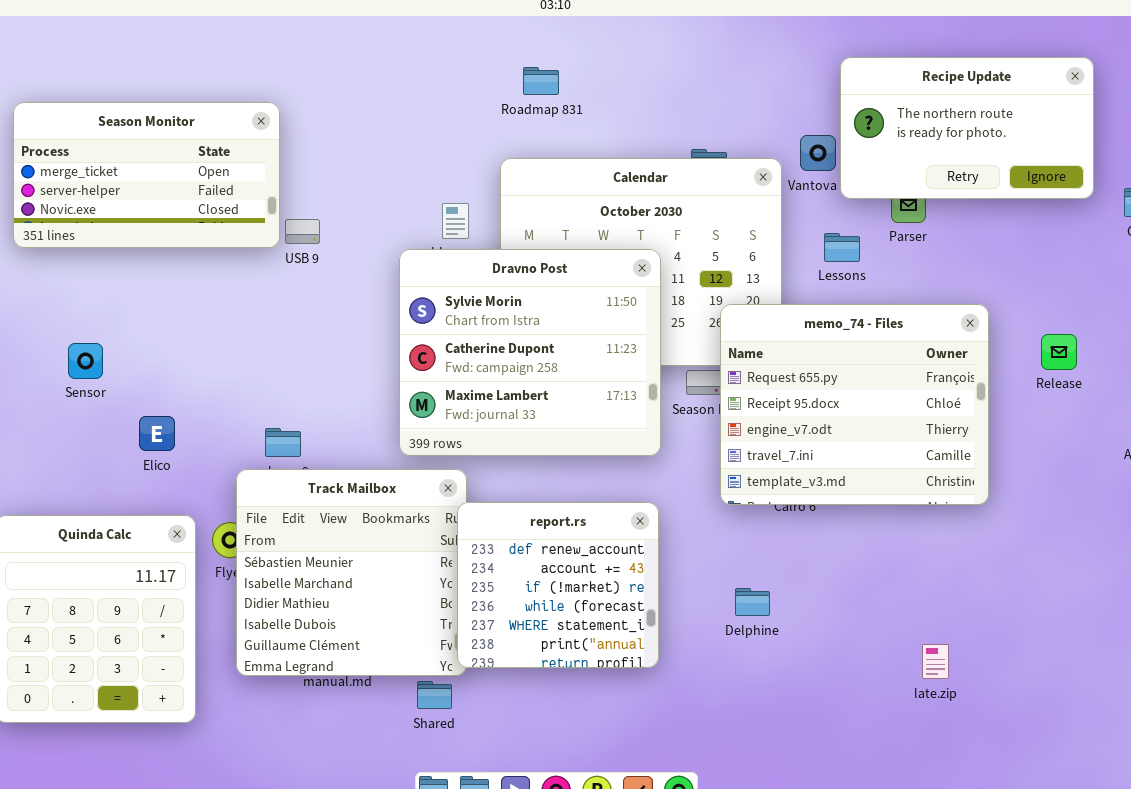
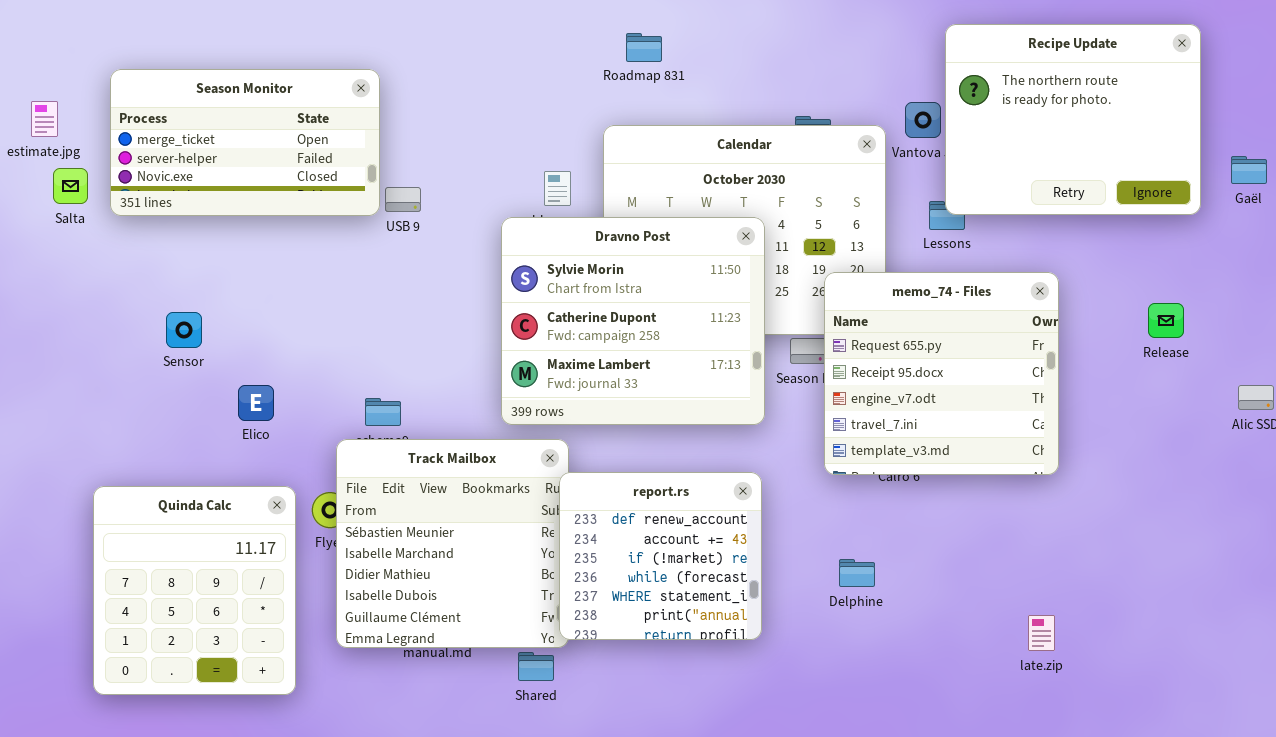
Recipe Update: [840,57,1094,199] -> [945,24,1201,215], resized
memo_74 - Files: [720,304,989,505] -> [824,272,1059,475], resized

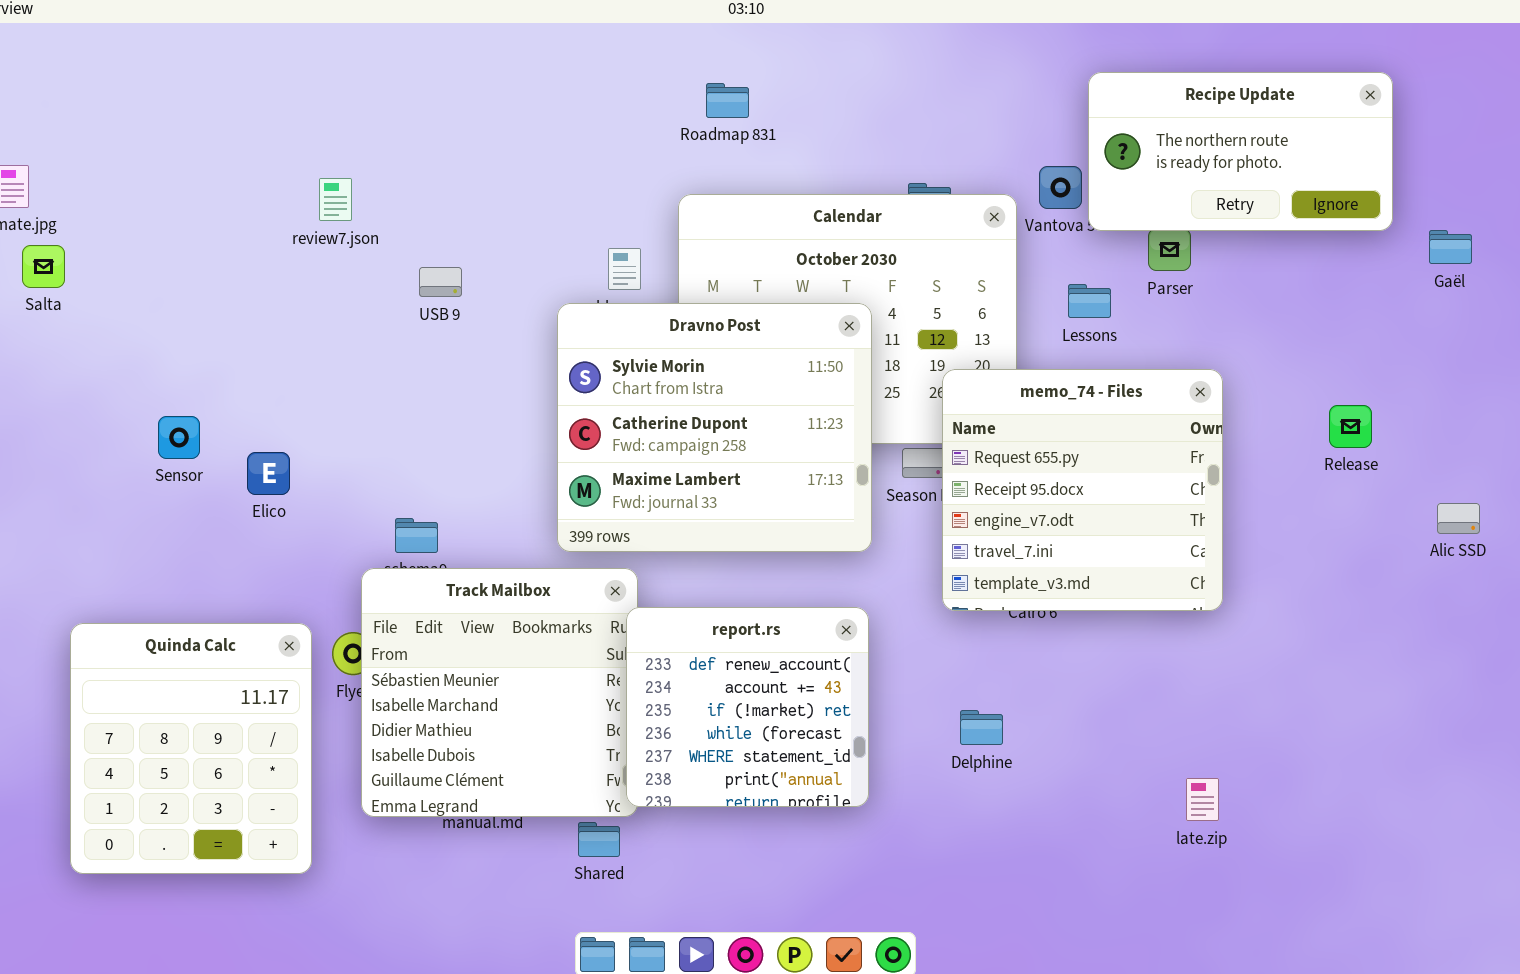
Recipe Update: [945,24,1201,215] -> [1088,72,1393,231], resized
Season Monitor: [110,69,380,216] -> none, closed
Elico: [238,385,274,421] -> [247,452,290,495], moved

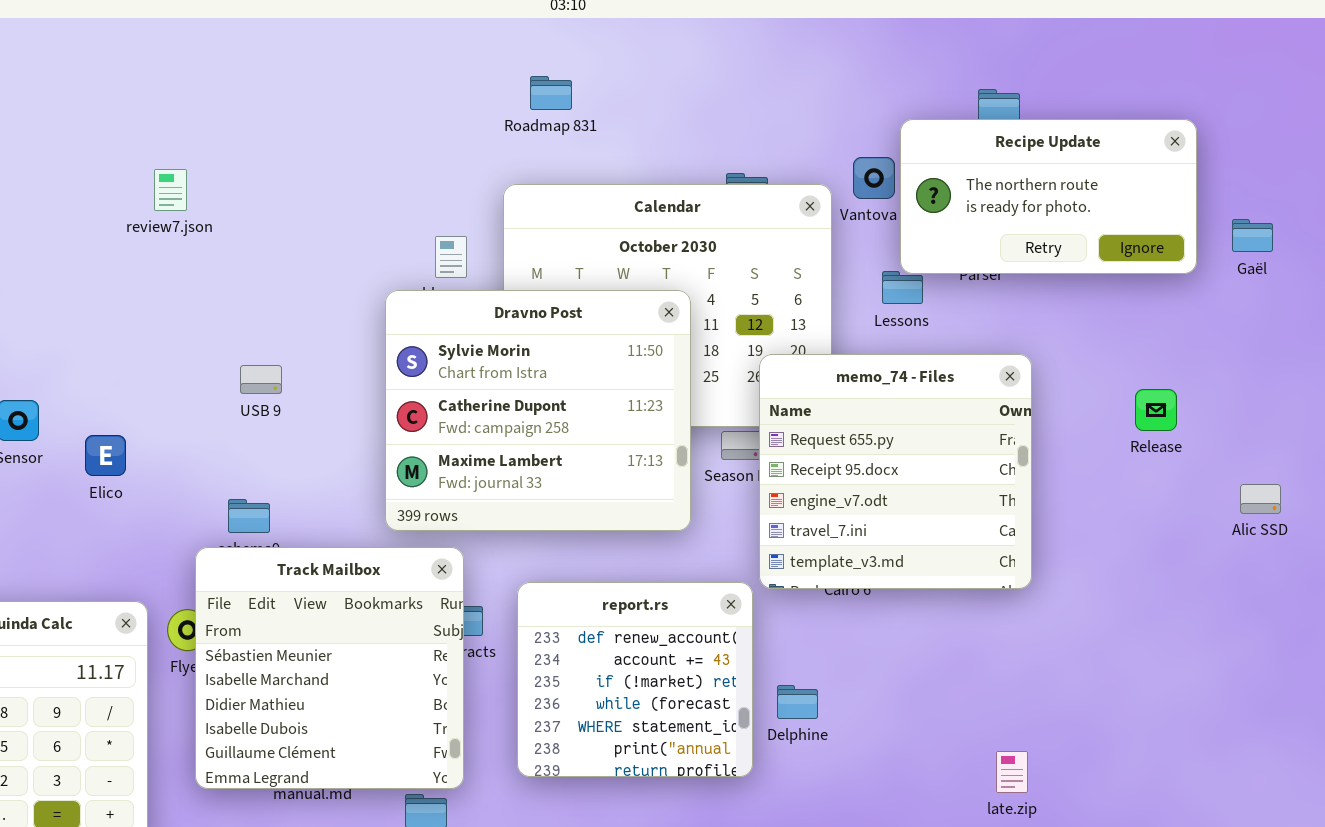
Recipe Update: [1088,72,1393,231] -> [900,119,1197,274], moved
USB 9: [419,267,462,297] -> [240,365,282,394], moved
report.rs: [626,607,869,807] -> [517,582,753,777], moved

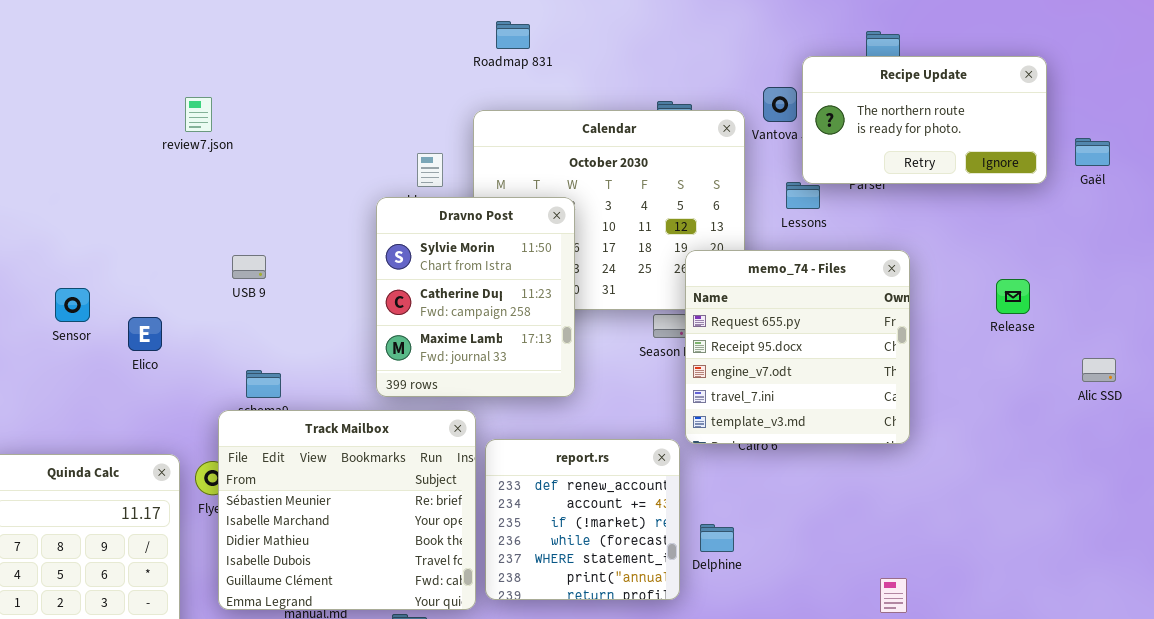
Dravno Post: [385,290,691,531] -> [376,197,575,397], resized
USB 9: [240,365,282,394] -> [232,255,266,279], moved
Track Mailbox: [195,547,464,789] -> [218,410,476,610], resized

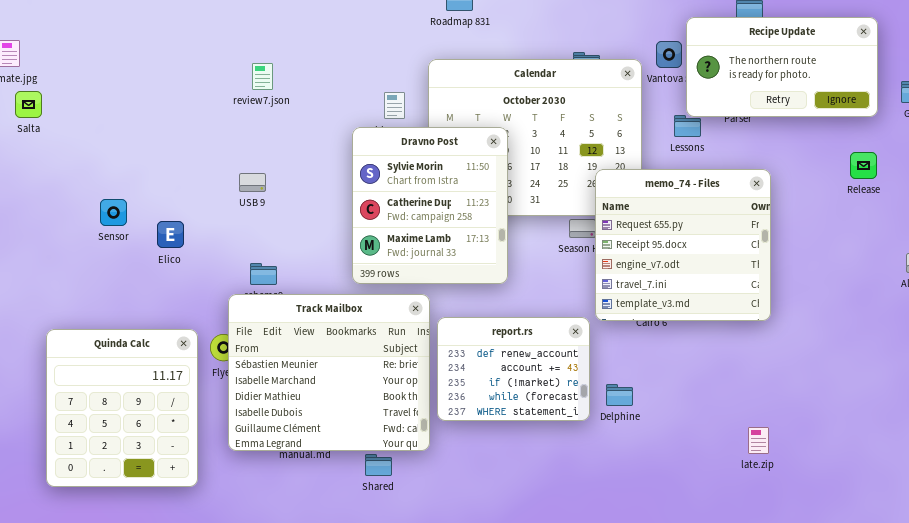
review7.json: [185,97,212,132] -> [252,63,273,90], moved
Release: [996,279,1030,314] -> [850,152,877,179], moved
report.rs: [485,439,680,600] -> [437,317,590,421], resized

